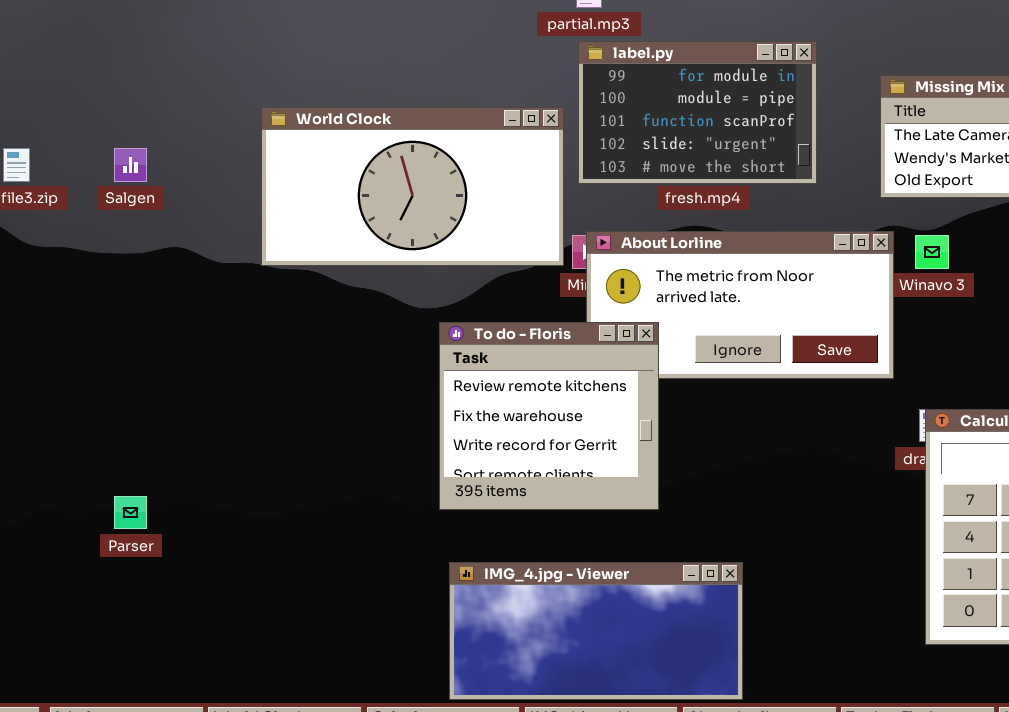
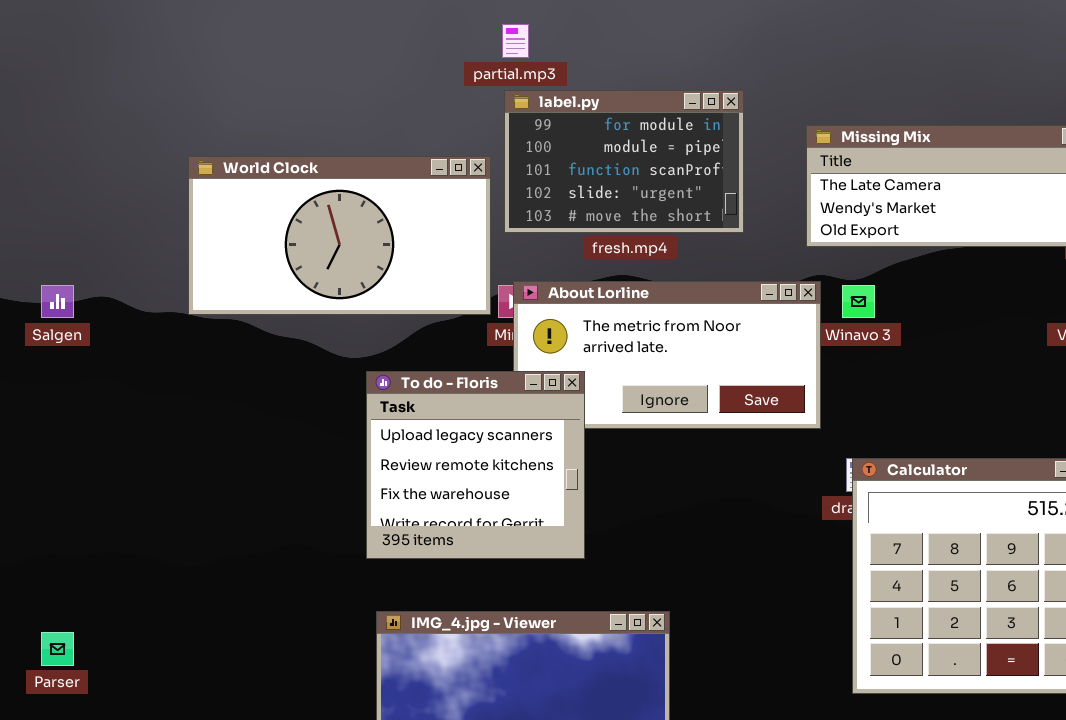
Salgen: [114,148,147,182] -> [41,285,74,318], moved
To do - Floris: [439,322,659,510] -> [366,371,585,559], scrolled up 1 row
Parser: [114,496,147,529] -> [41,632,74,666], moved

